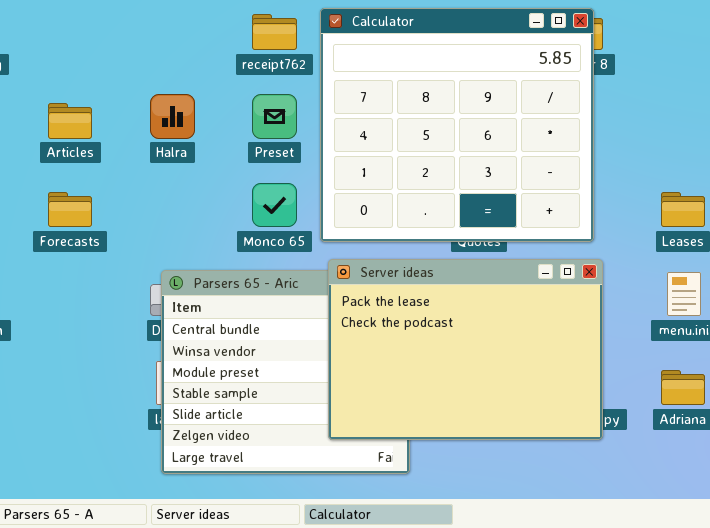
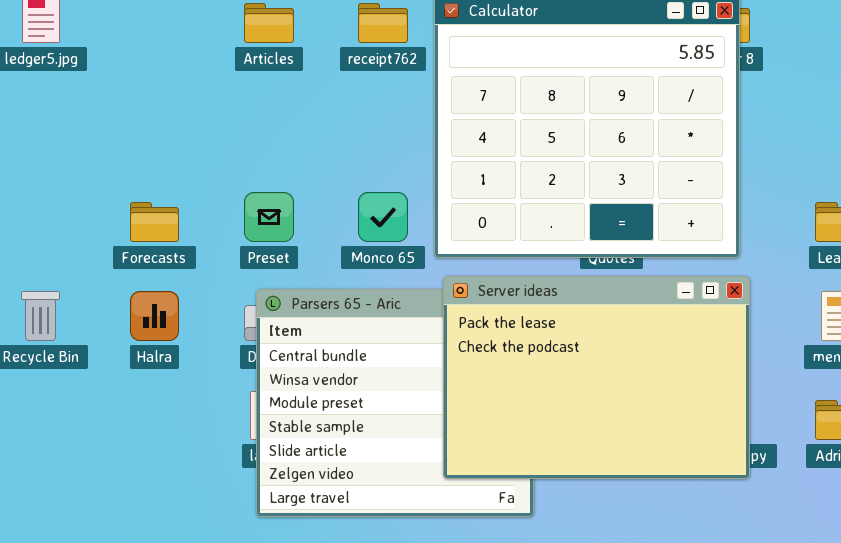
Halra: [150,94,195,139] -> [130,291,179,341], moved
Preset: [252,94,297,139] -> [244,192,294,242], moved
Articles: [48,103,92,139] -> [244,3,294,43], moved

